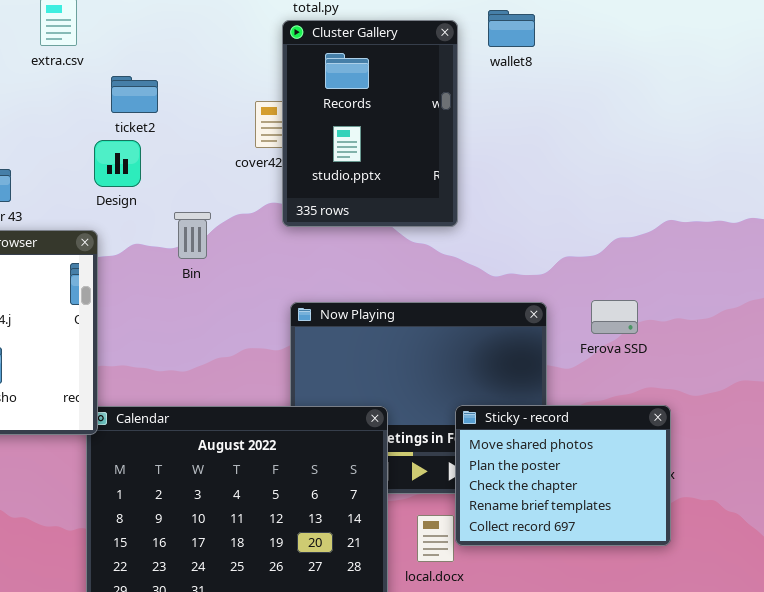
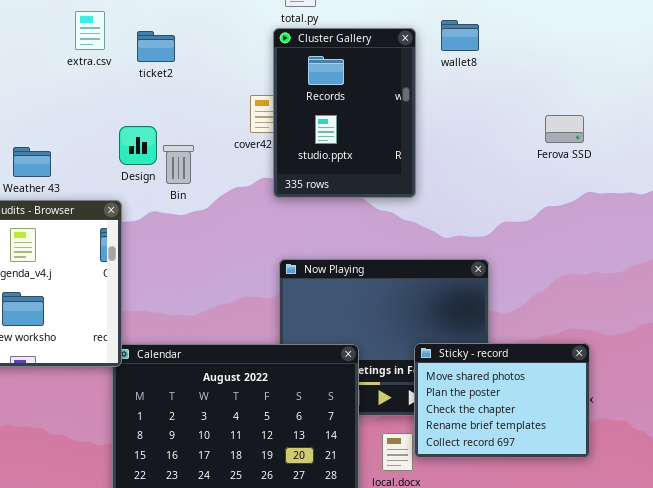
ticket2: [111,76,158,113] -> [137,31,175,62], moved
Bin: [174,212,211,259] -> [163,145,194,184], moved
Ferova SSD: [591,300,638,334] -> [545,115,584,143], moved

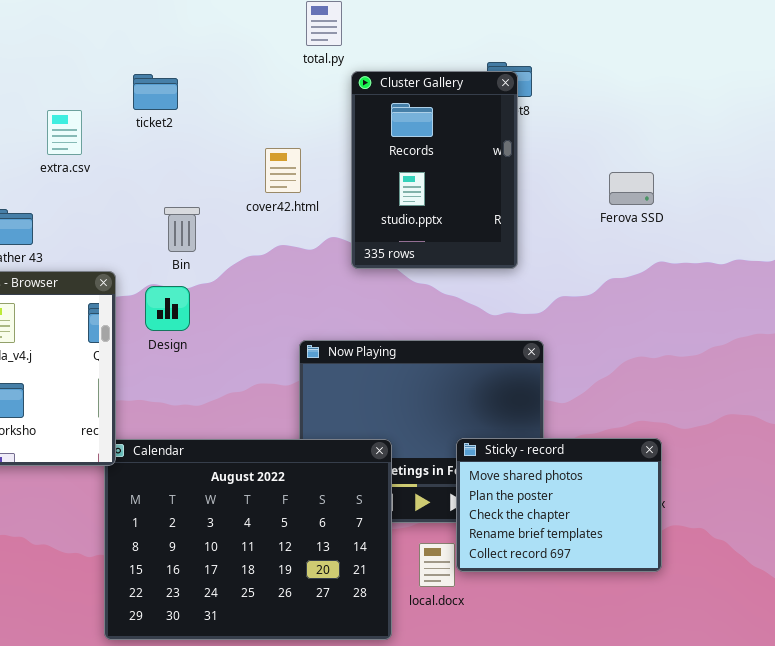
extra.csv: [75,11,105,50] -> [47,110,82,155], moved
Cluster Gallery: [273,28,416,198] -> [351,71,518,269], moved
Design: [119,126,157,165] -> [145,286,190,331], moved

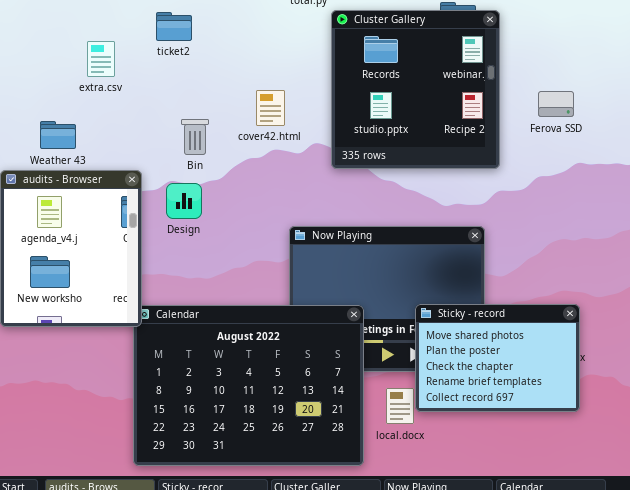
Cluster Gallery: [351,71,518,269] -> [331,10,500,169], resized
cover42.html: [265,148,301,193] -> [256,90,285,126], moved

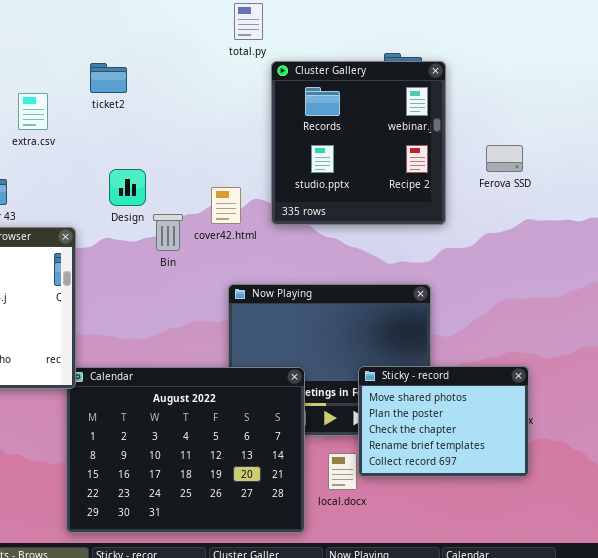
cover42.html: [256,90,285,126] -> [211,187,241,224], moved
Bin: [181,119,209,155] -> [153,214,183,251], moved
Design: [166,183,202,219] -> [109,169,146,206], moved

